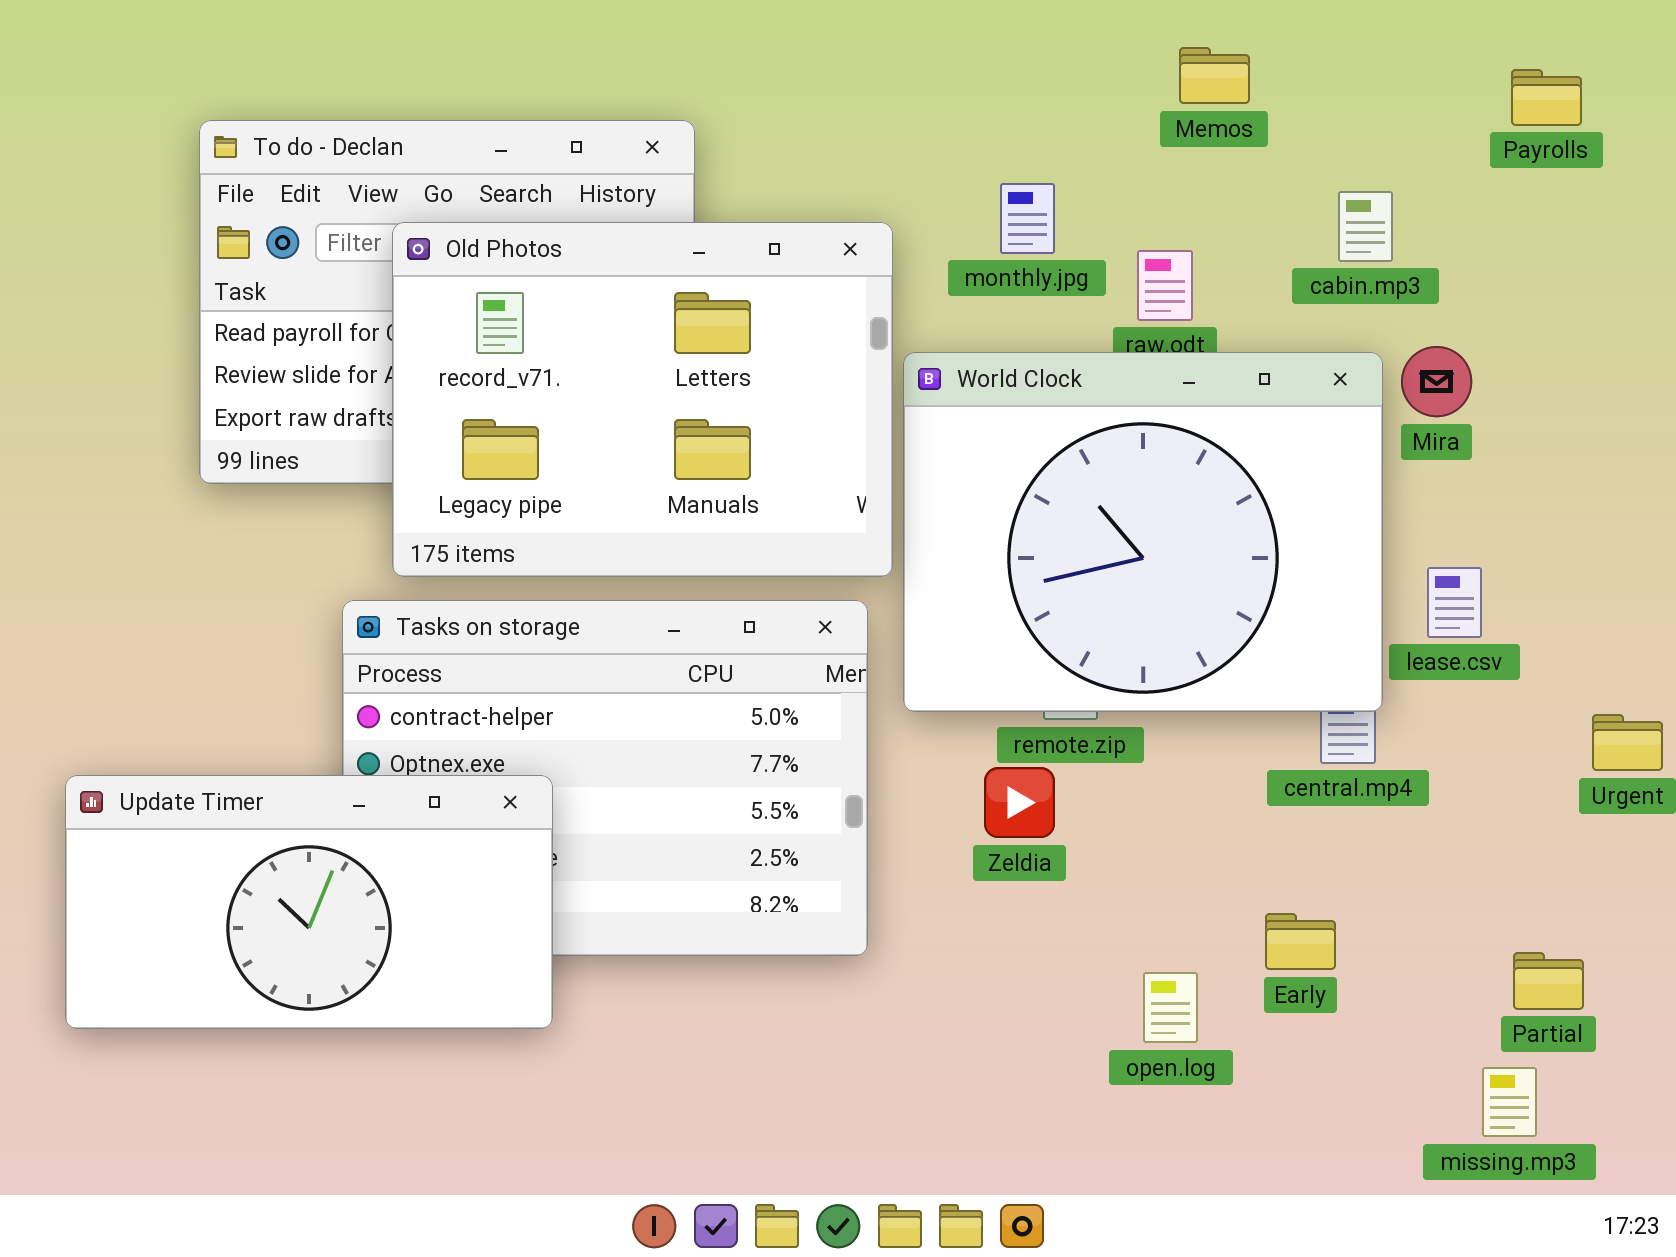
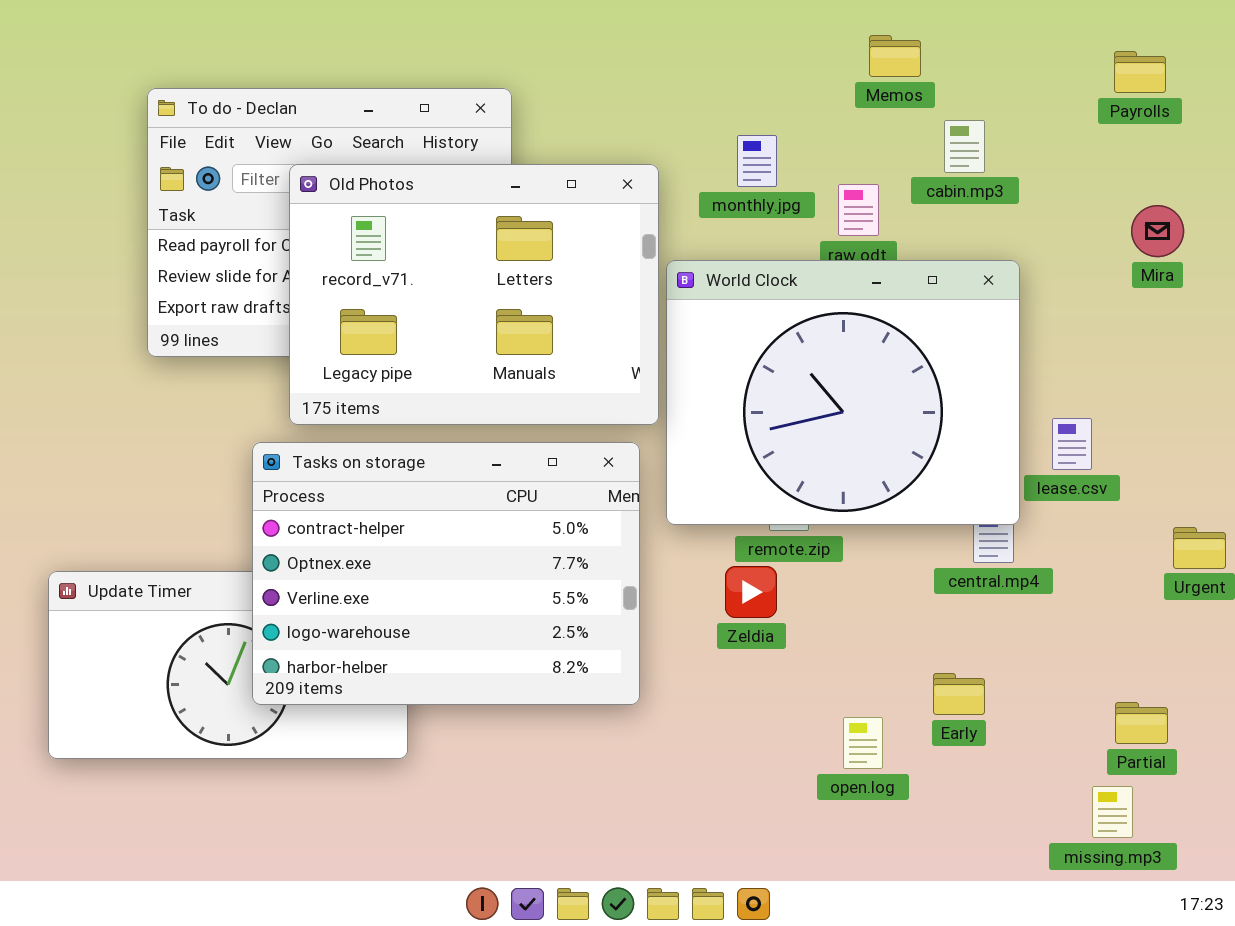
cabin.mp3: [1338,191,1393,262] -> [944,120,985,173], moved
Mira: [1401,346,1472,417] -> [1131,205,1184,257], moved
Tasks on storage: [342,600,868,956] -> [252,442,640,705], raised

